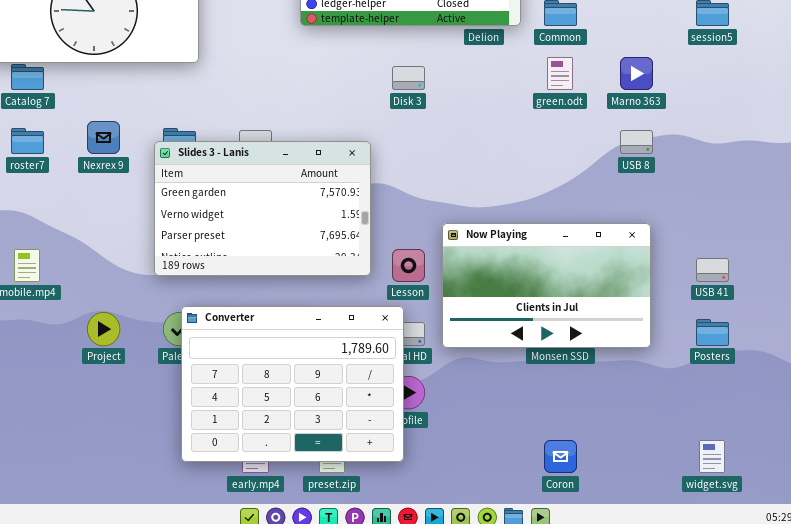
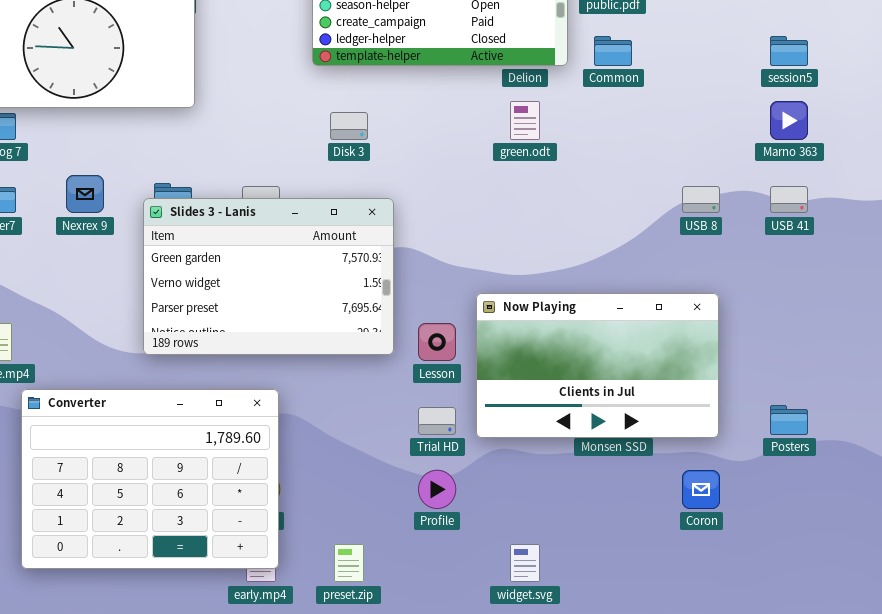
green.odt: [547,57,573,90] -> [510,101,540,140], moved
Marno 363: [620,57,653,90] -> [770,101,808,140], moved
Disk 3: [392,66,425,90] -> [330,112,368,140], moved
USB 41: [696,258,729,282] -> [770,186,808,213], moved
Converter: [181,306,404,462] -> [21,389,279,569], moved
Coron: [544,440,577,473] -> [682,470,720,509], moved
widget.svg: [699,440,725,473] -> [510,544,540,582], moved

